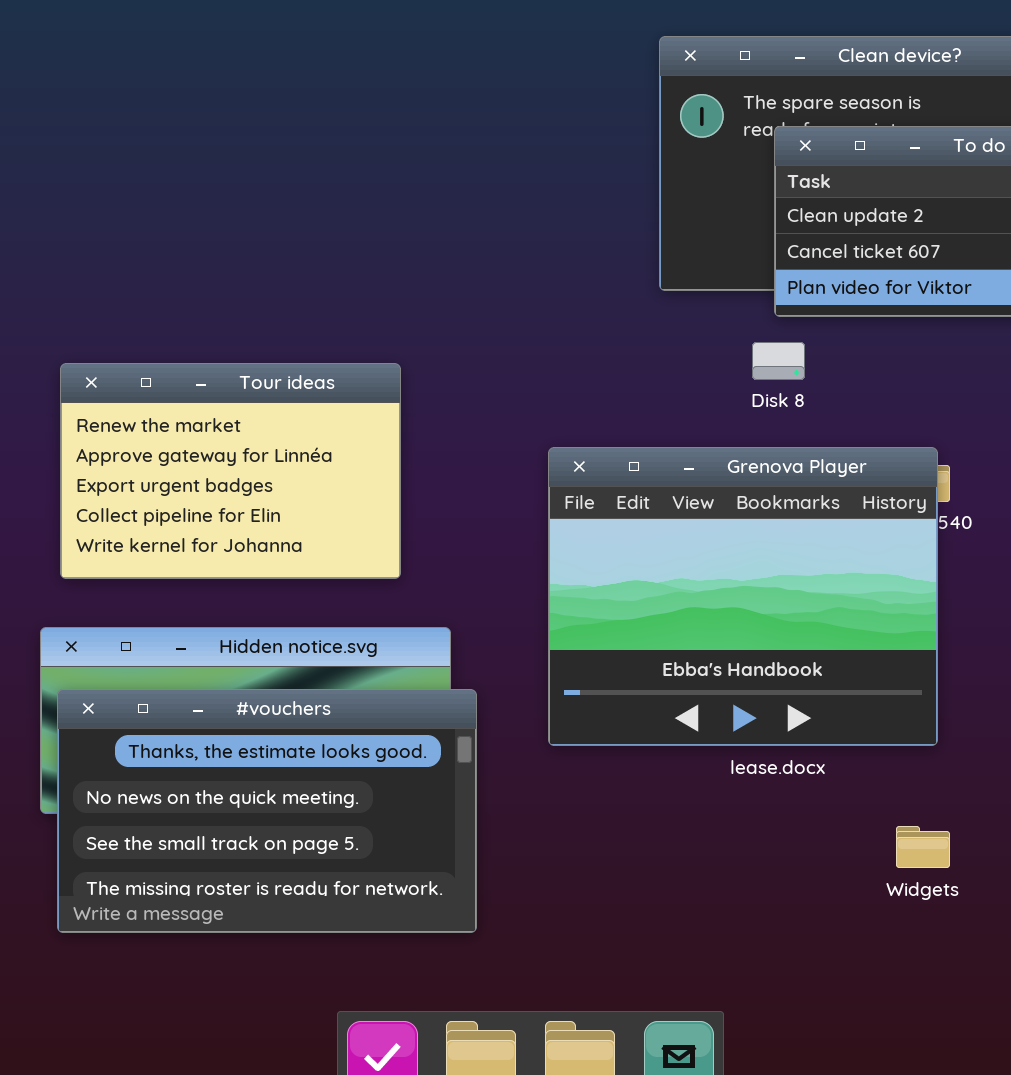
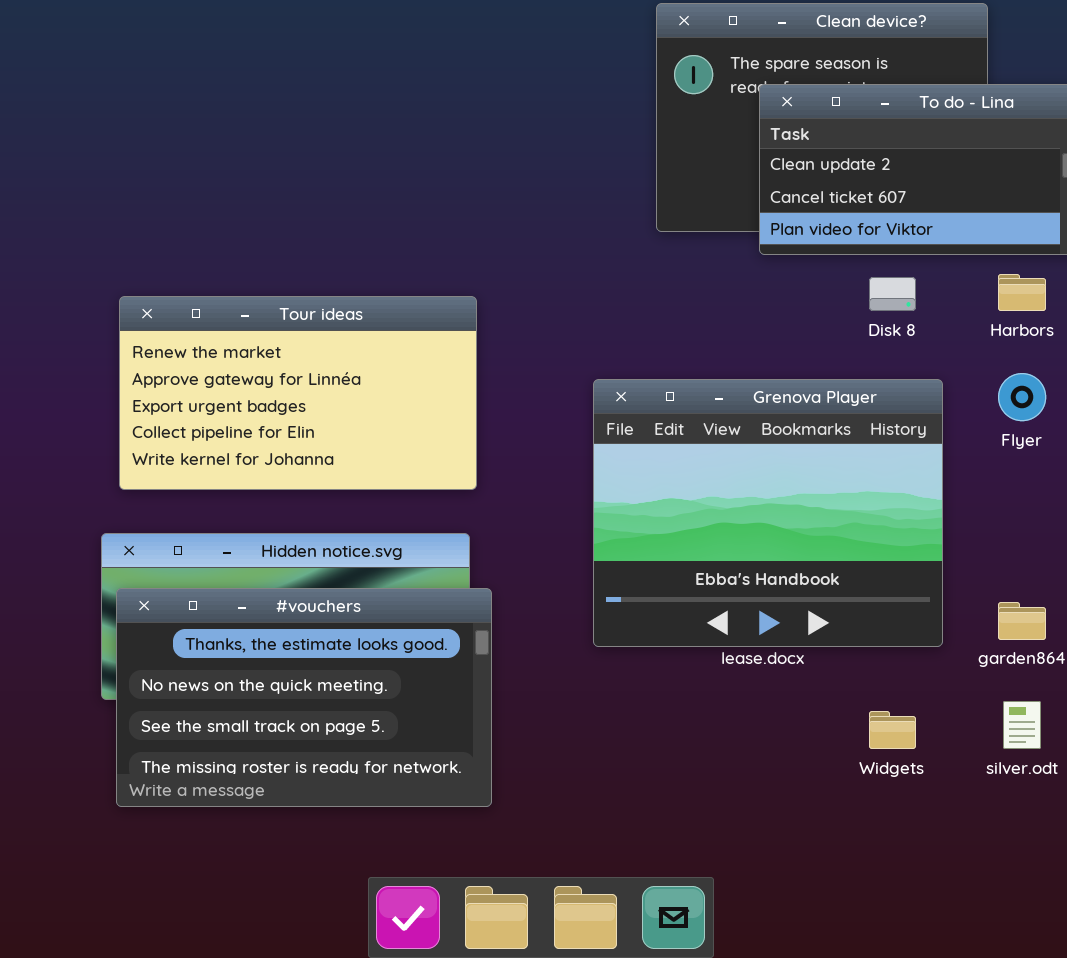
Disk 8: [752,342,805,380] -> [869,277,916,311], moved
Tour ideas: [60,363,401,579] -> [119,296,477,490], resized
Grenova Player: [548,447,938,746] -> [593,379,943,647], moved

